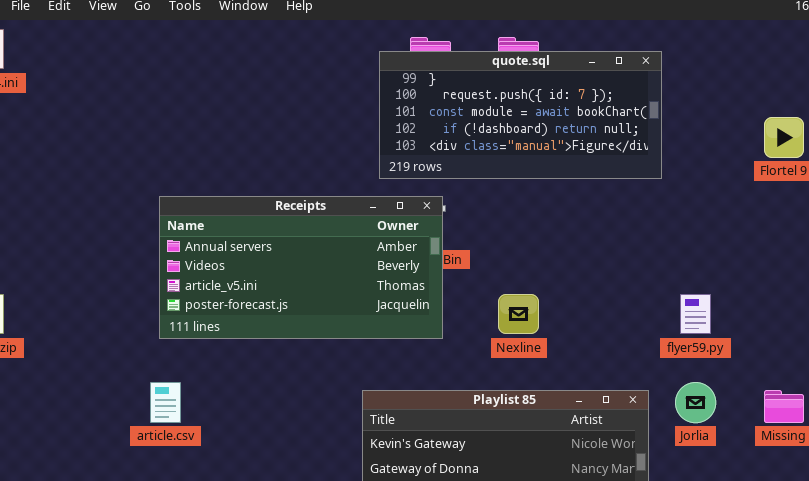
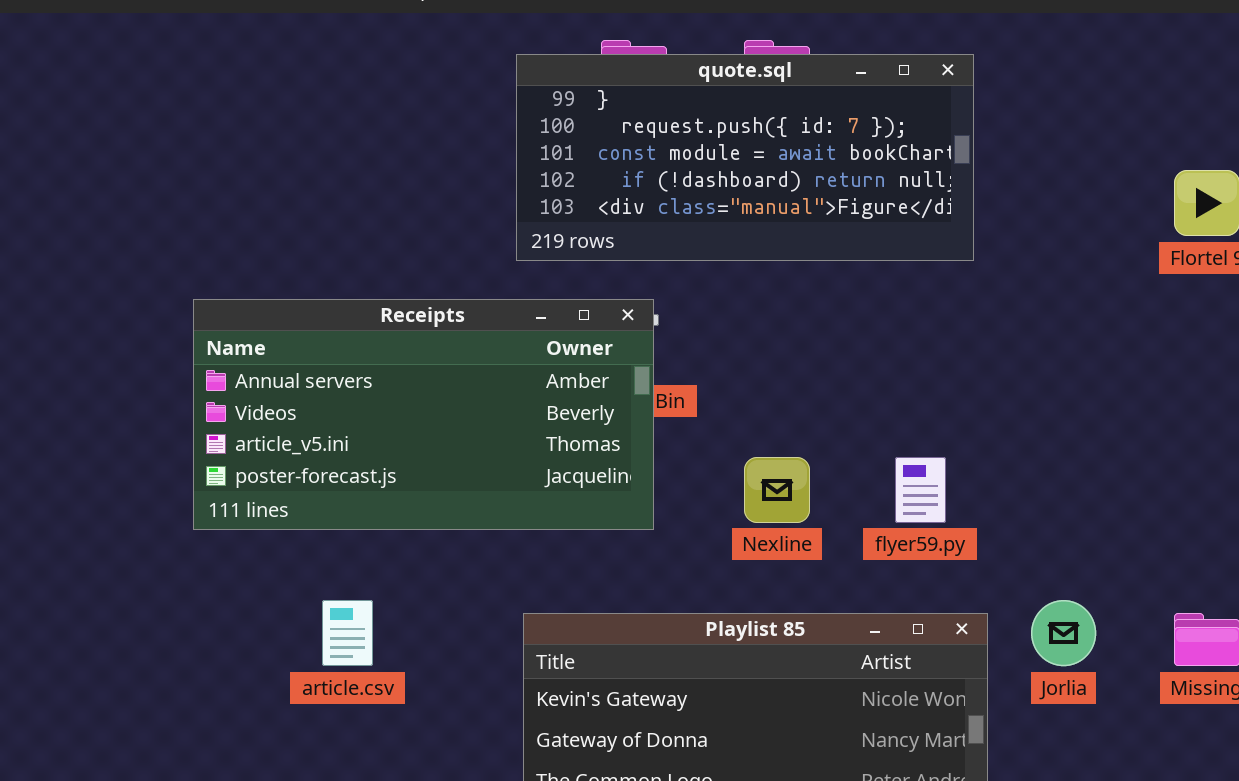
quote.sql: [379,51,662,179] -> [516,54,974,261], moved
flyer59.py: [680,294,711,334] -> [895,457,946,523], moved
article.csv: [150,382,181,423] -> [322,600,373,666], moved

